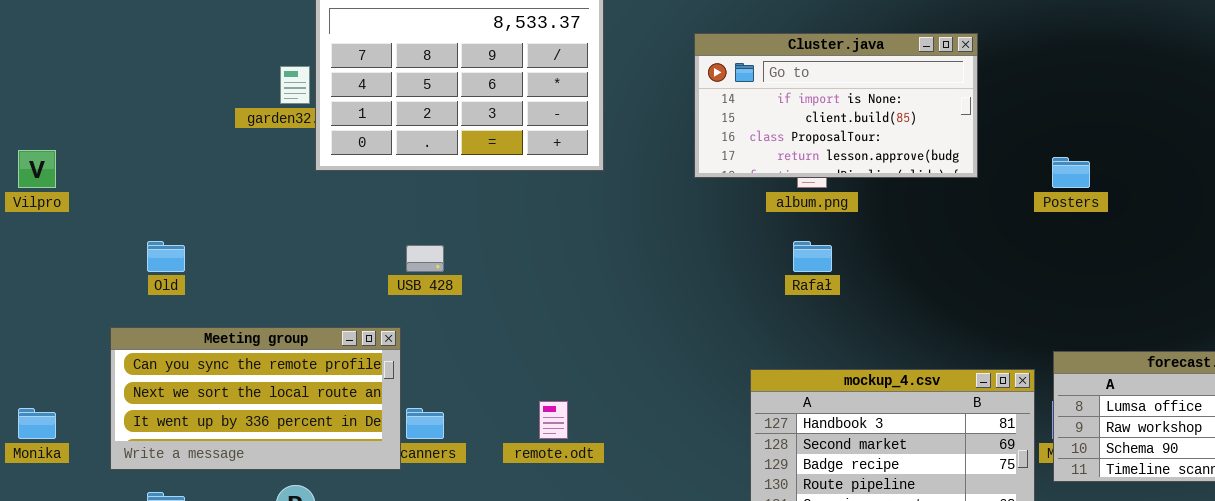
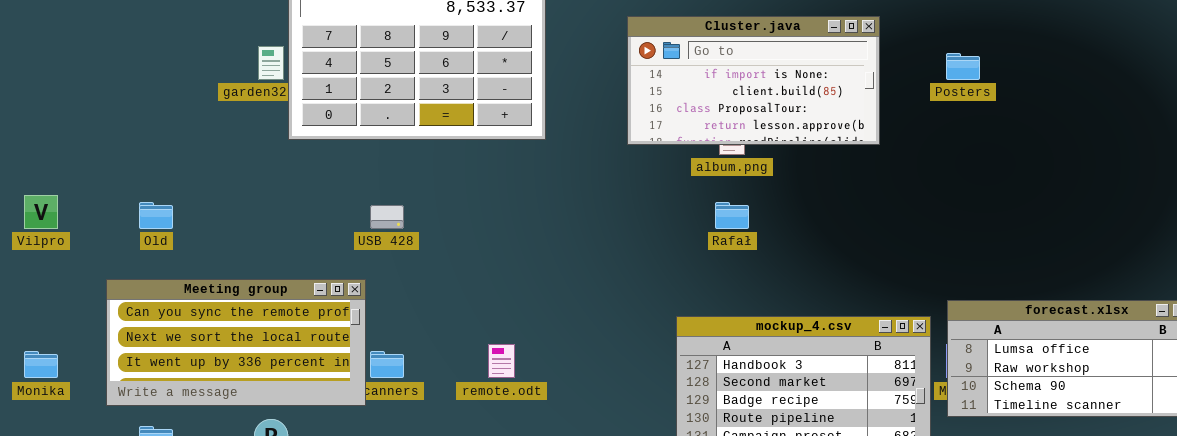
Vilpro: [18,150,56,188] -> [24,195,58,229], moved
Posters: [1052,157,1090,188] -> [946,53,980,80], moved

